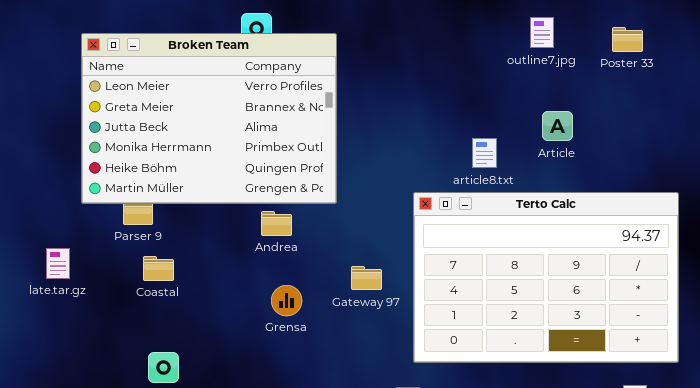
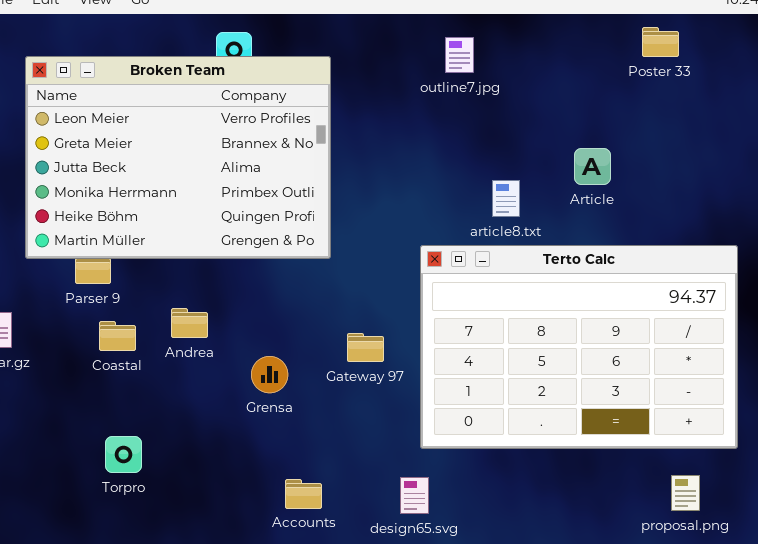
outline7.jpg: [530,17,554,48] -> [445,37,474,73], moved
Poster 33: [612,27,643,52] -> [642,27,679,57], moved
Andrea: [261,211,292,236] -> [171,308,208,338], moved

